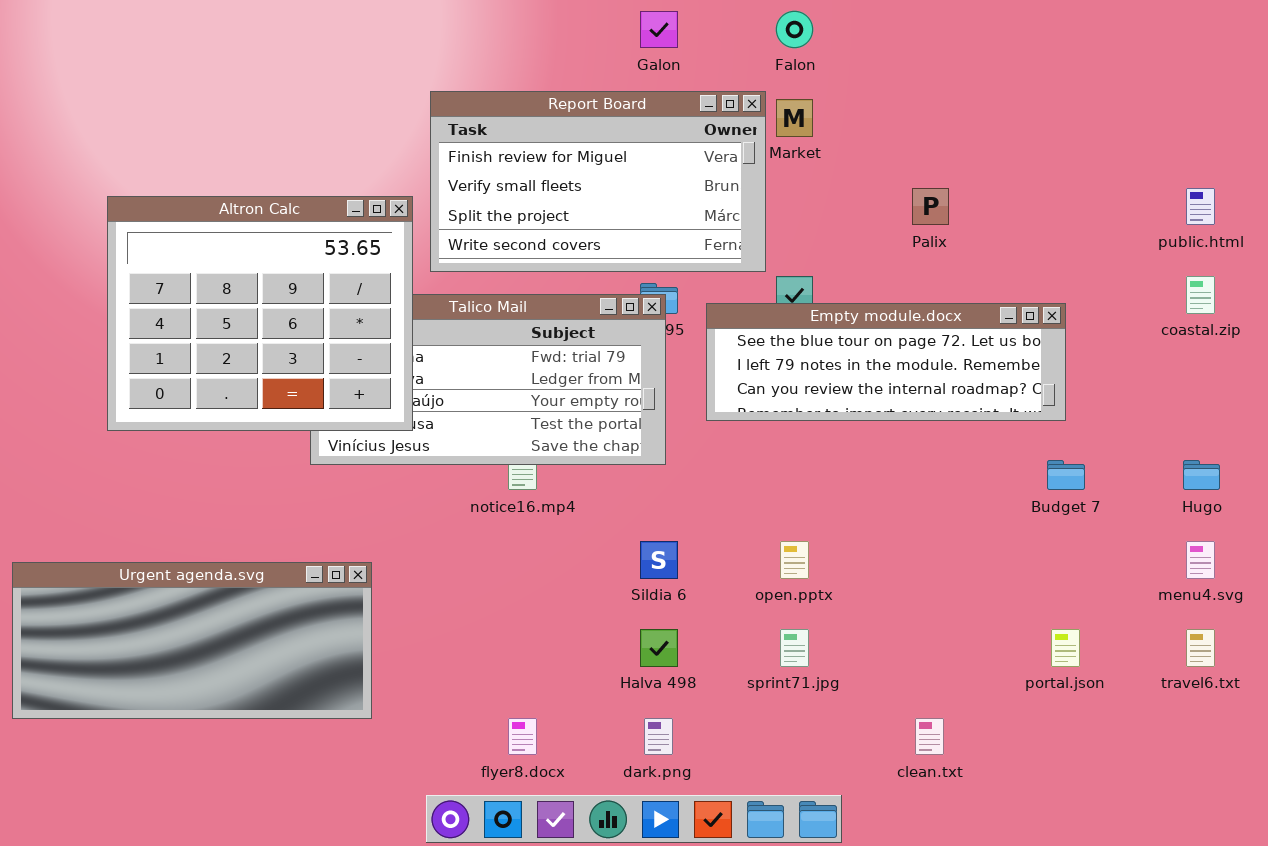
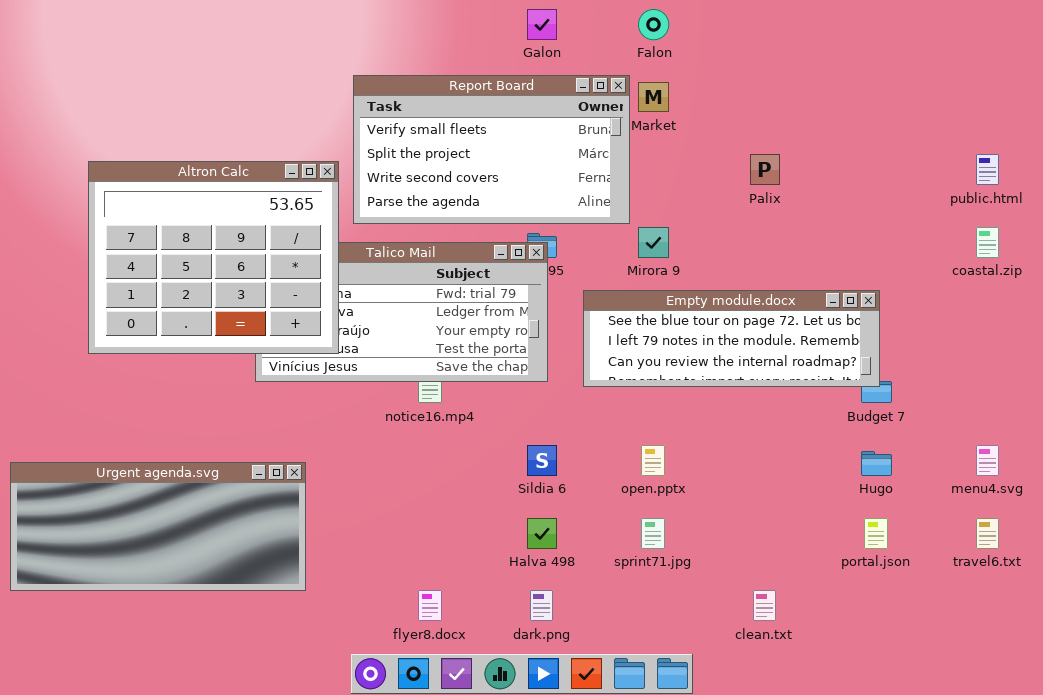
Report Board: [430,91,766,272] -> [353,75,630,224], scrolled down 1 row
Empty module.docx: [706,303,1066,421] -> [583,290,880,387], moved
Hugo: [1183,460,1220,490] -> [861,451,892,476], moved

